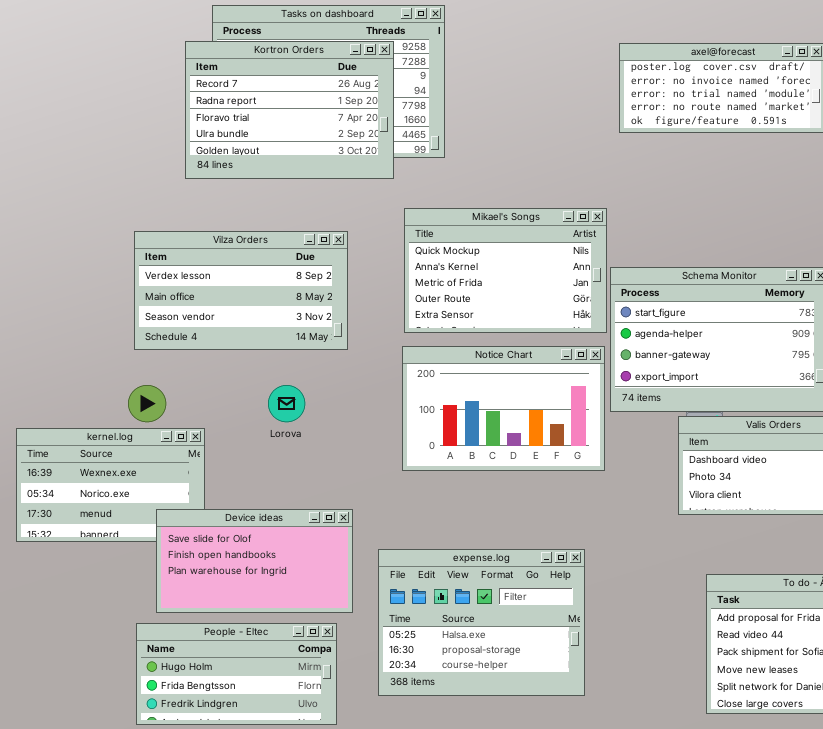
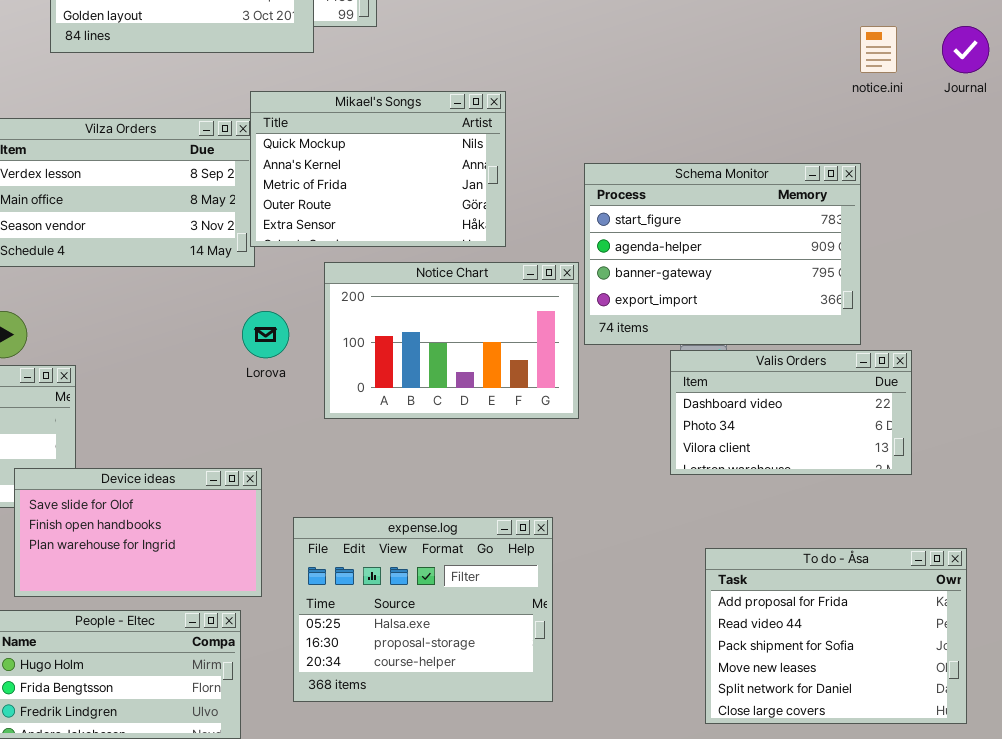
Mikael's Songs: [404,208,607,333] -> [250,91,506,247], moved
Lorova: [268,385,305,422] -> [242,311,289,358], moved

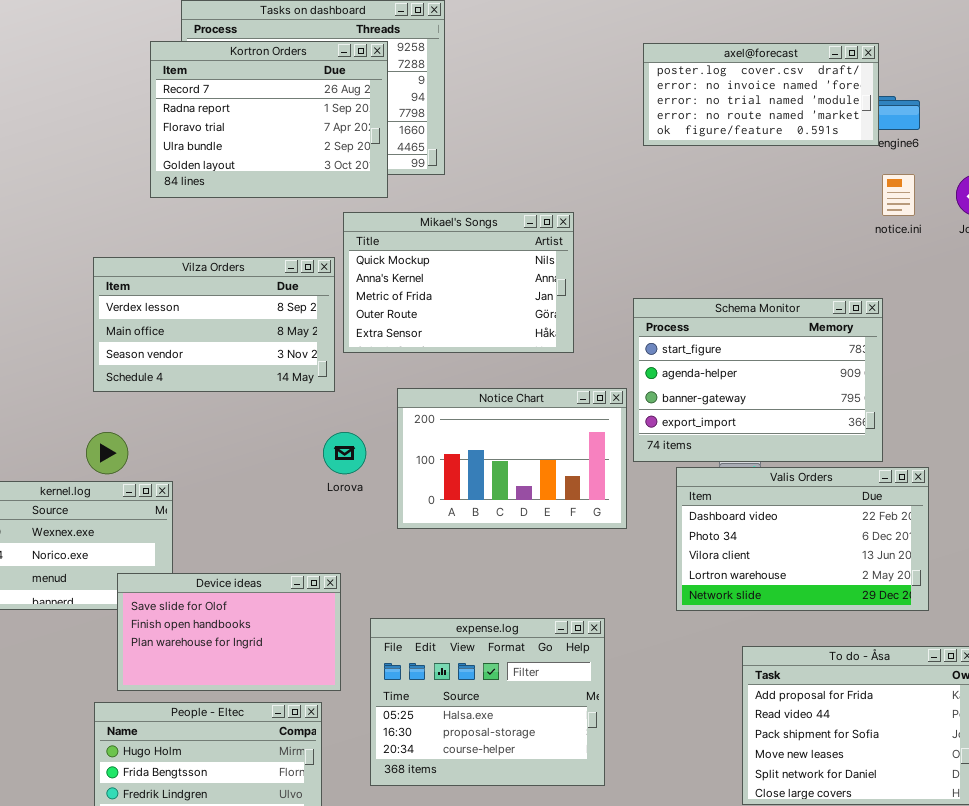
Mikael's Songs: [250,91,506,247] -> [343,212,574,353], moved
Valis Orders: [670,350,912,475] -> [676,467,929,611], resized

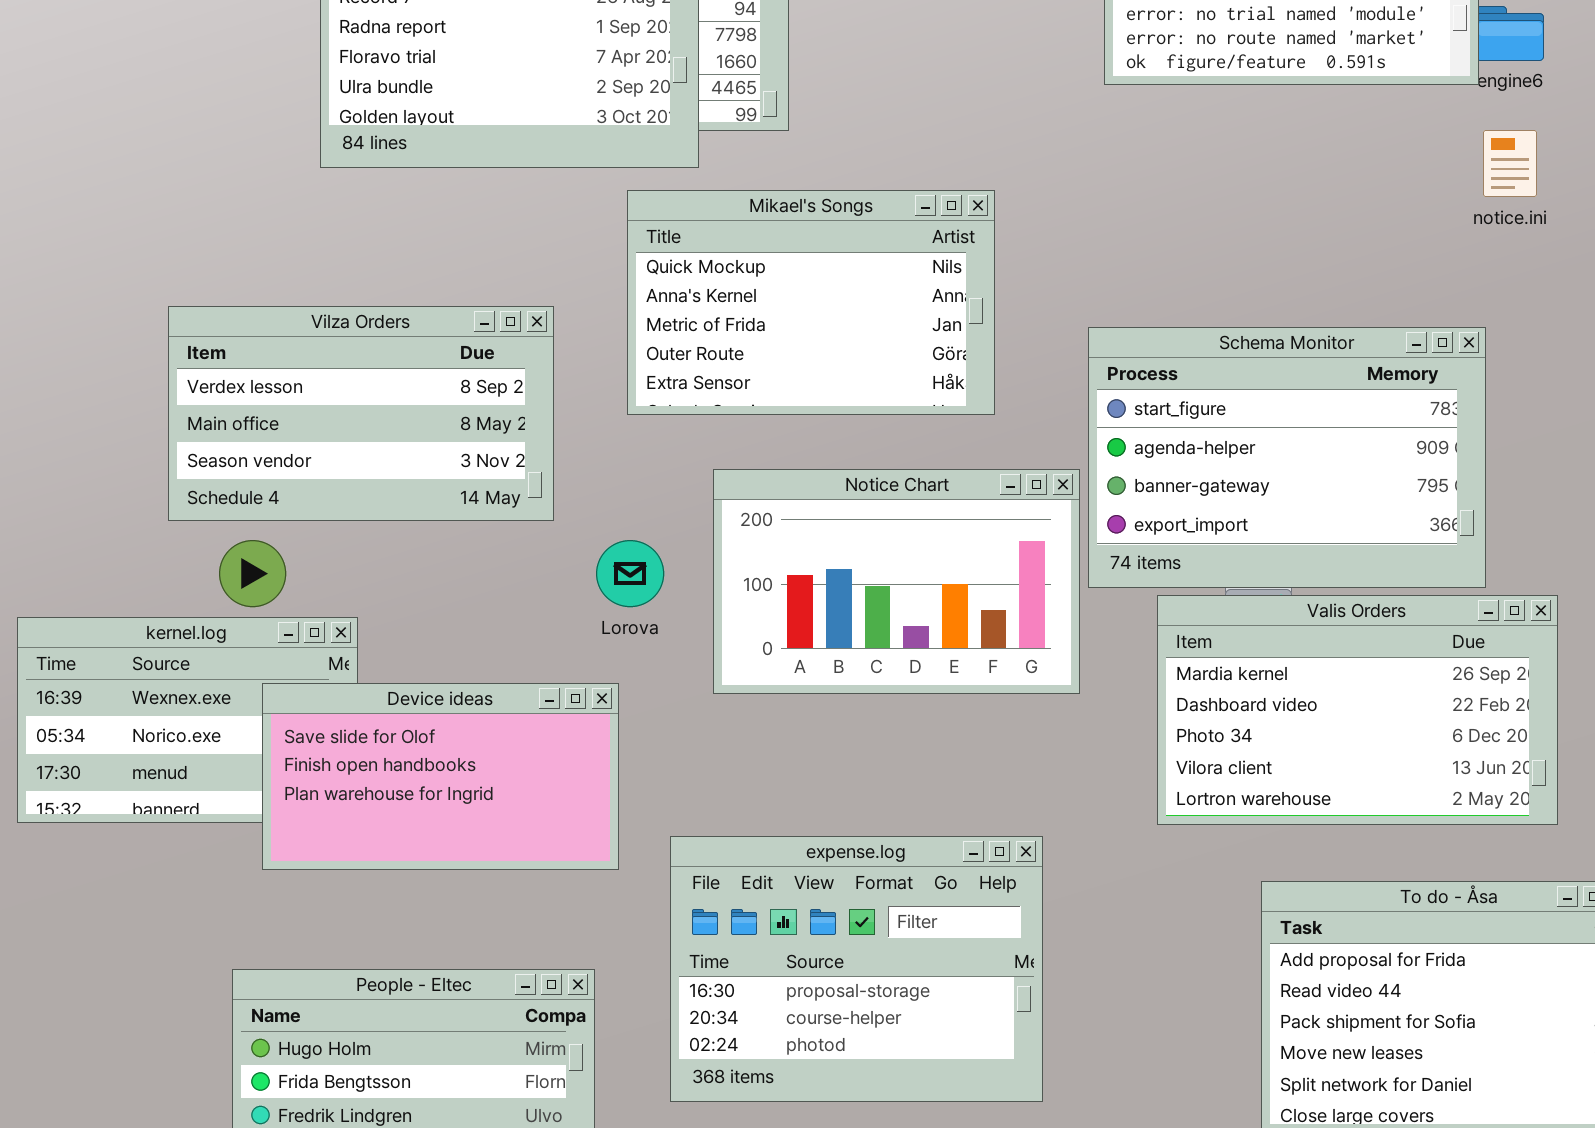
Vilza Orders: [93,257,335,392] -> [168,306,554,521], moved
Valis Orders: [676,467,929,611] -> [1157,595,1558,825], scrolled up 1 row
Device ideas: [117,573,341,691] -> [262,683,619,870], moved
expense.log: [370,618,605,786] -> [670,836,1043,1102], scrolled down 1 row

